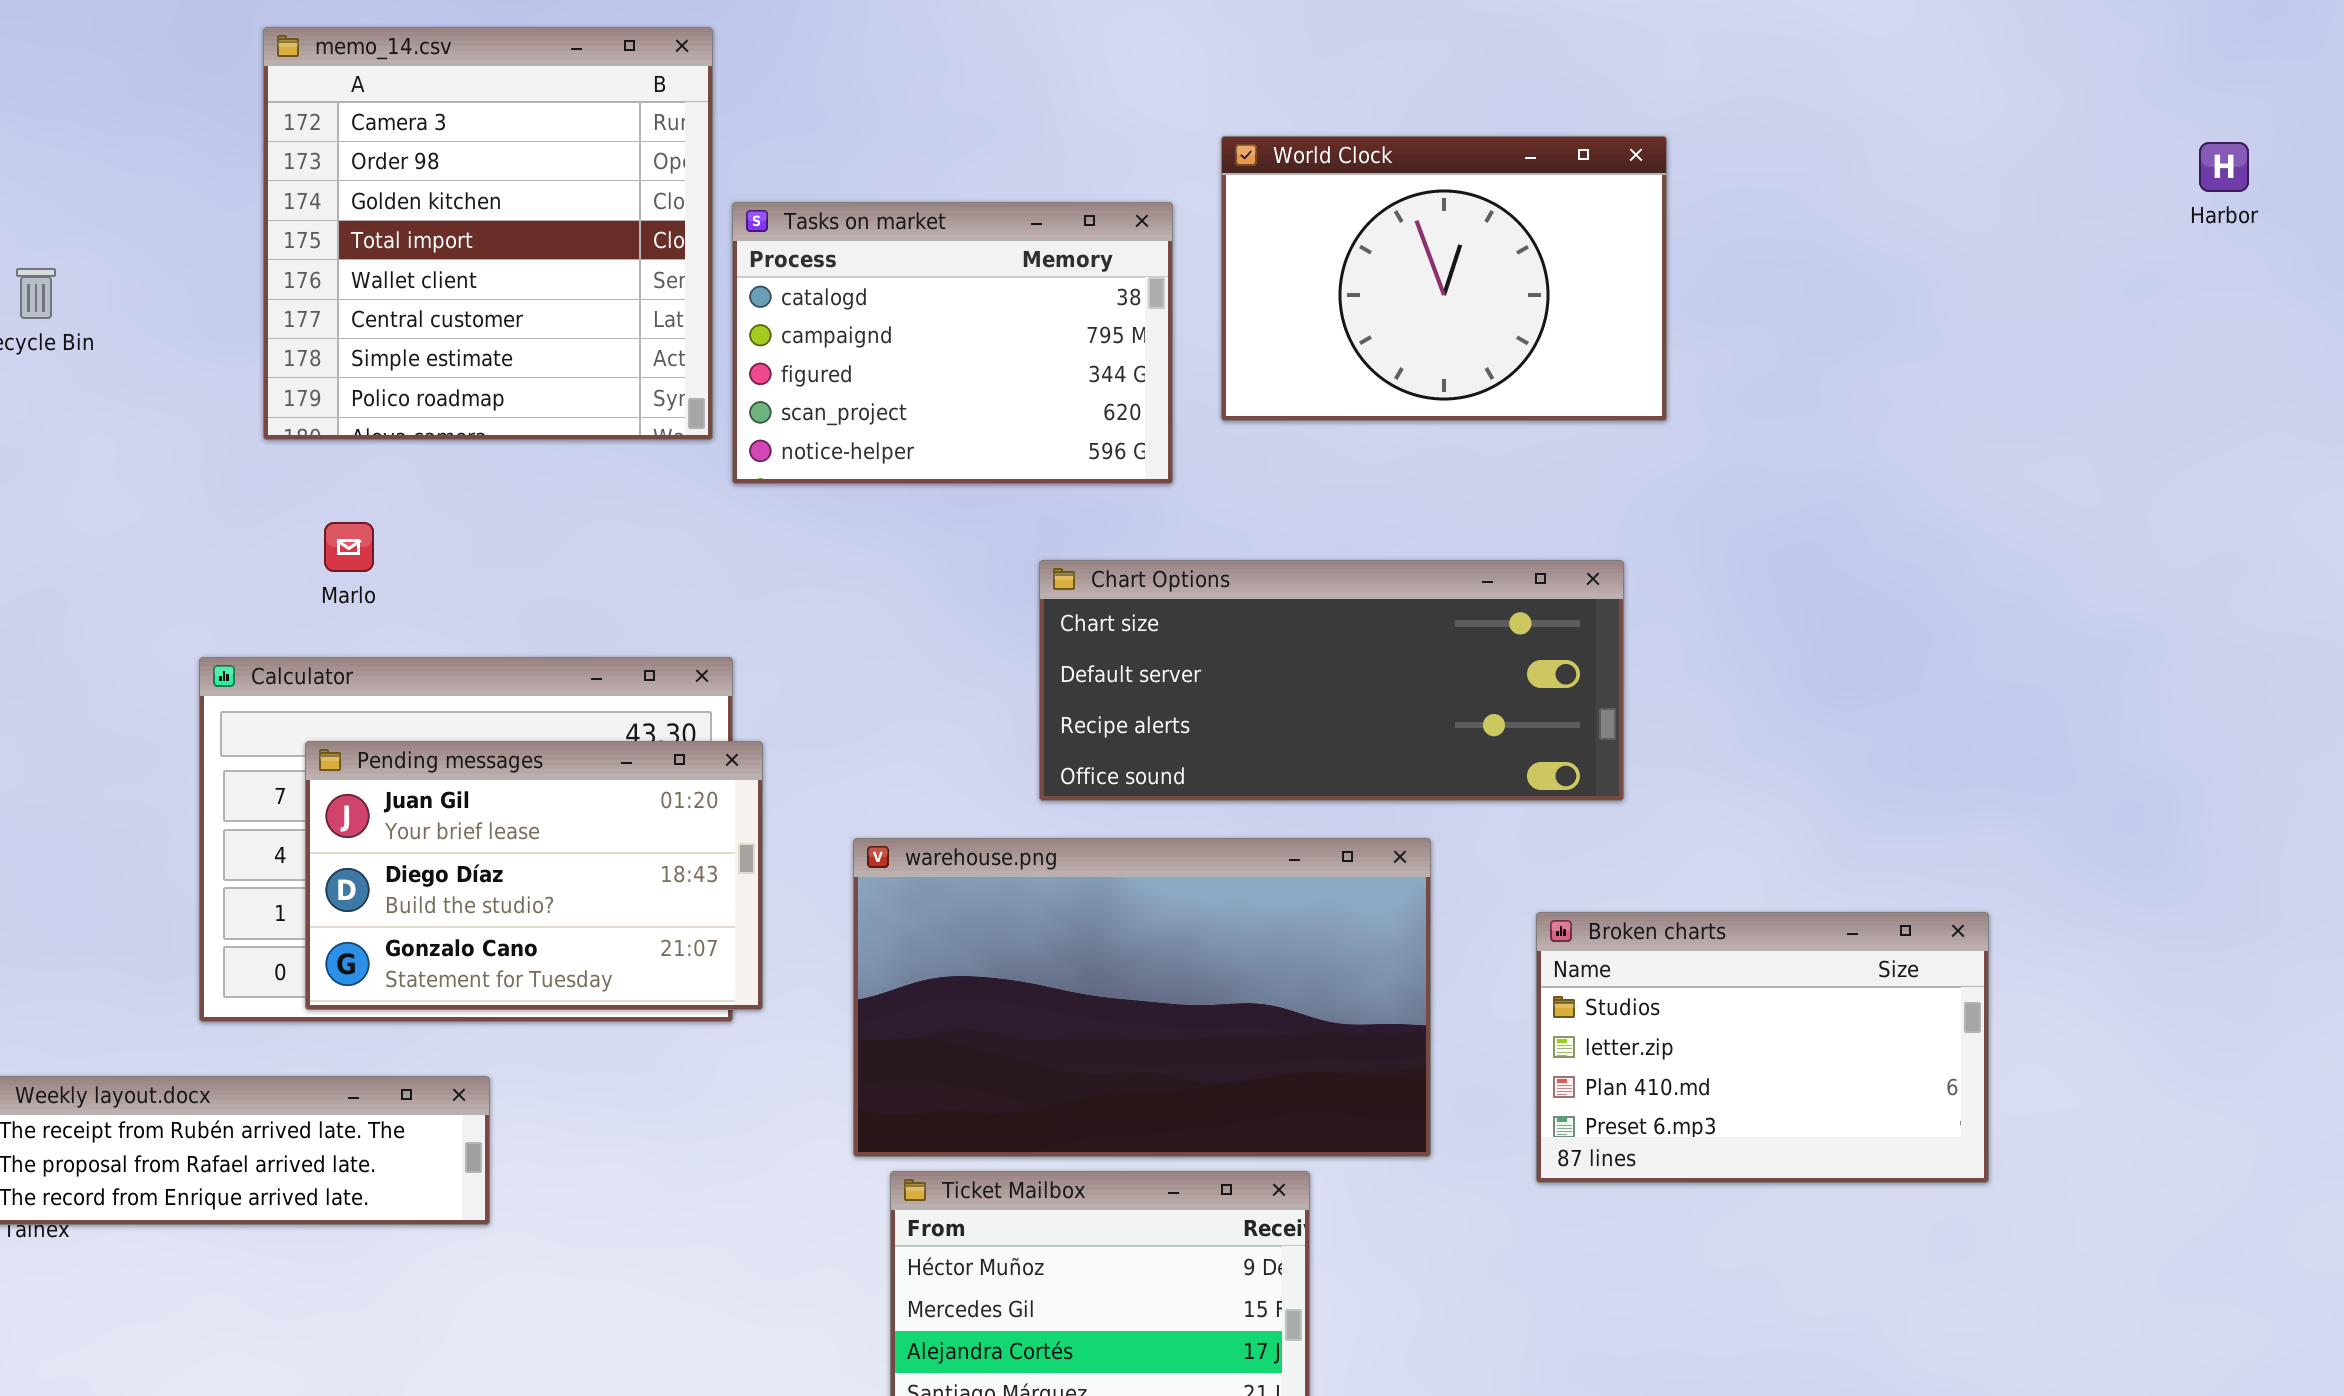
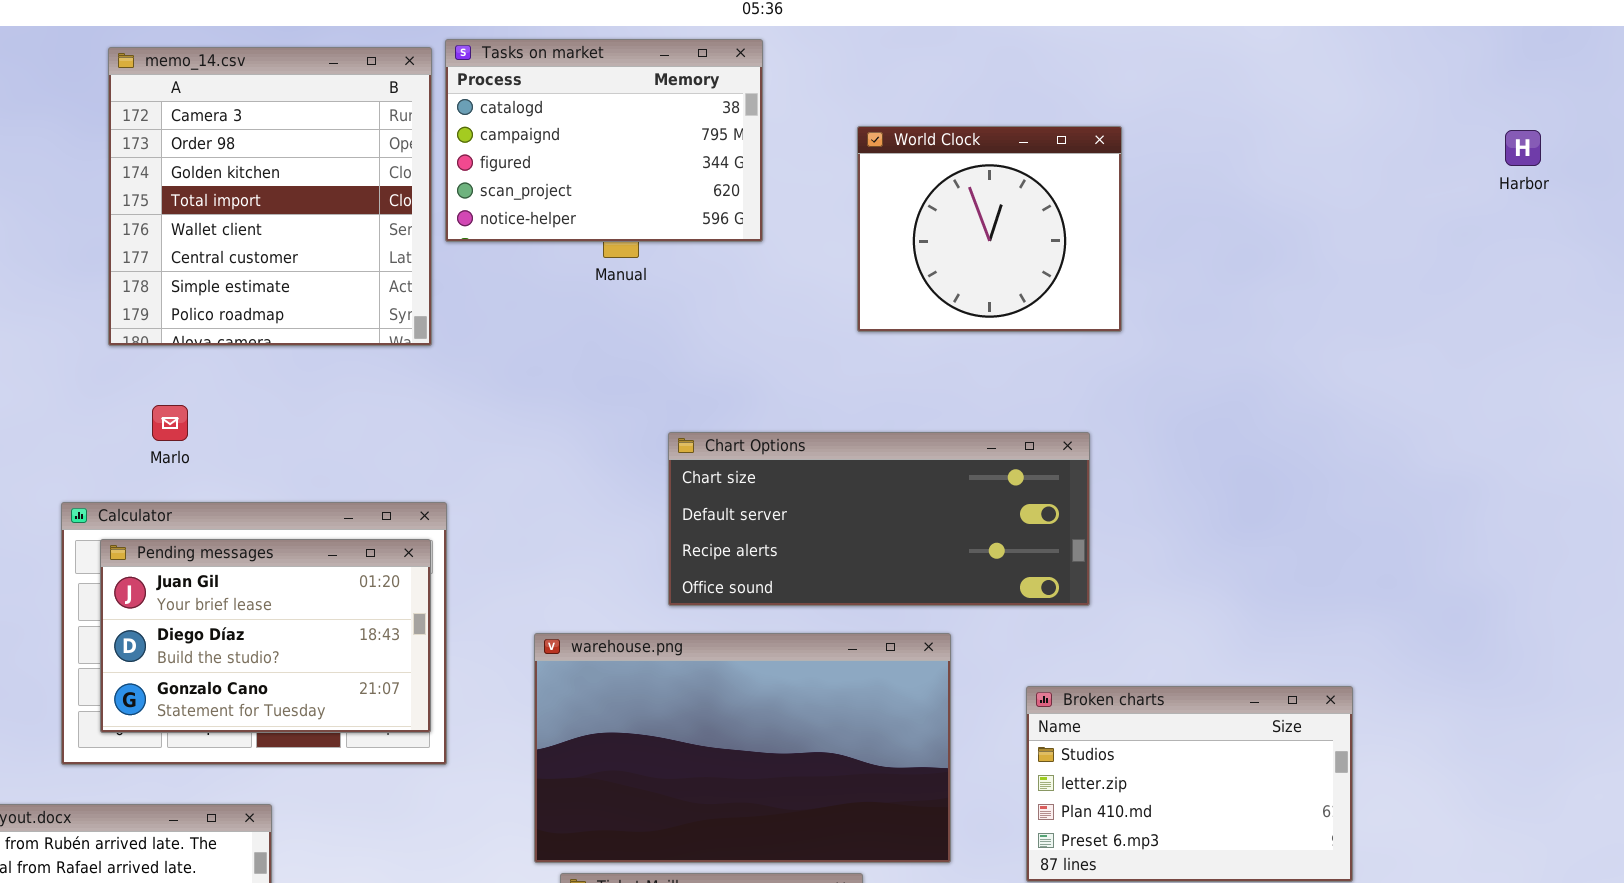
World Clock: [1221,136,1667,421] -> [857,126,1122,332], resized
Tasks on market: [732,202,1173,484] -> [445,39,763,242], moved
Pending messages: [305,741,763,1010] -> [100,539,431,733], moved

